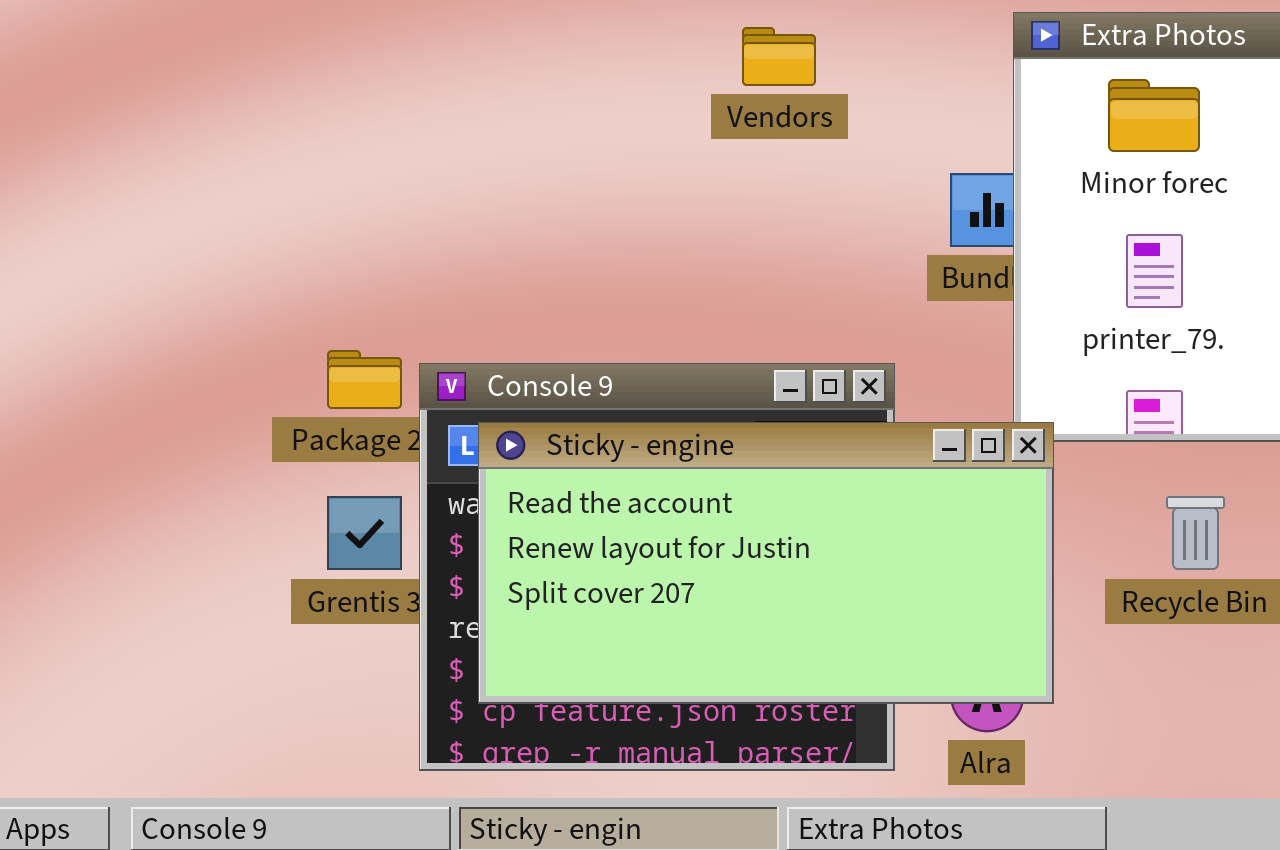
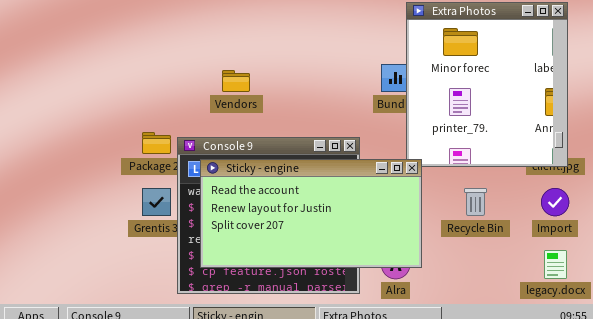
Vendors: [742,27,816,86] -> [222,70,250,92], moved

